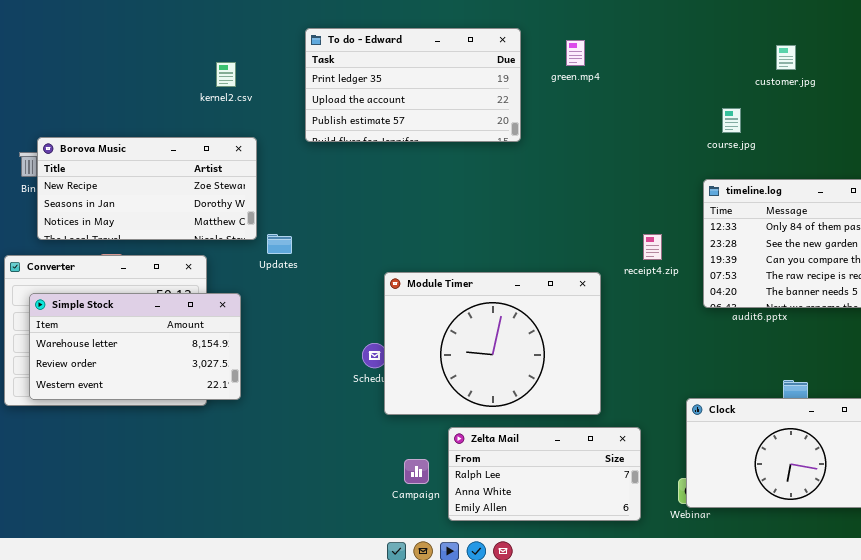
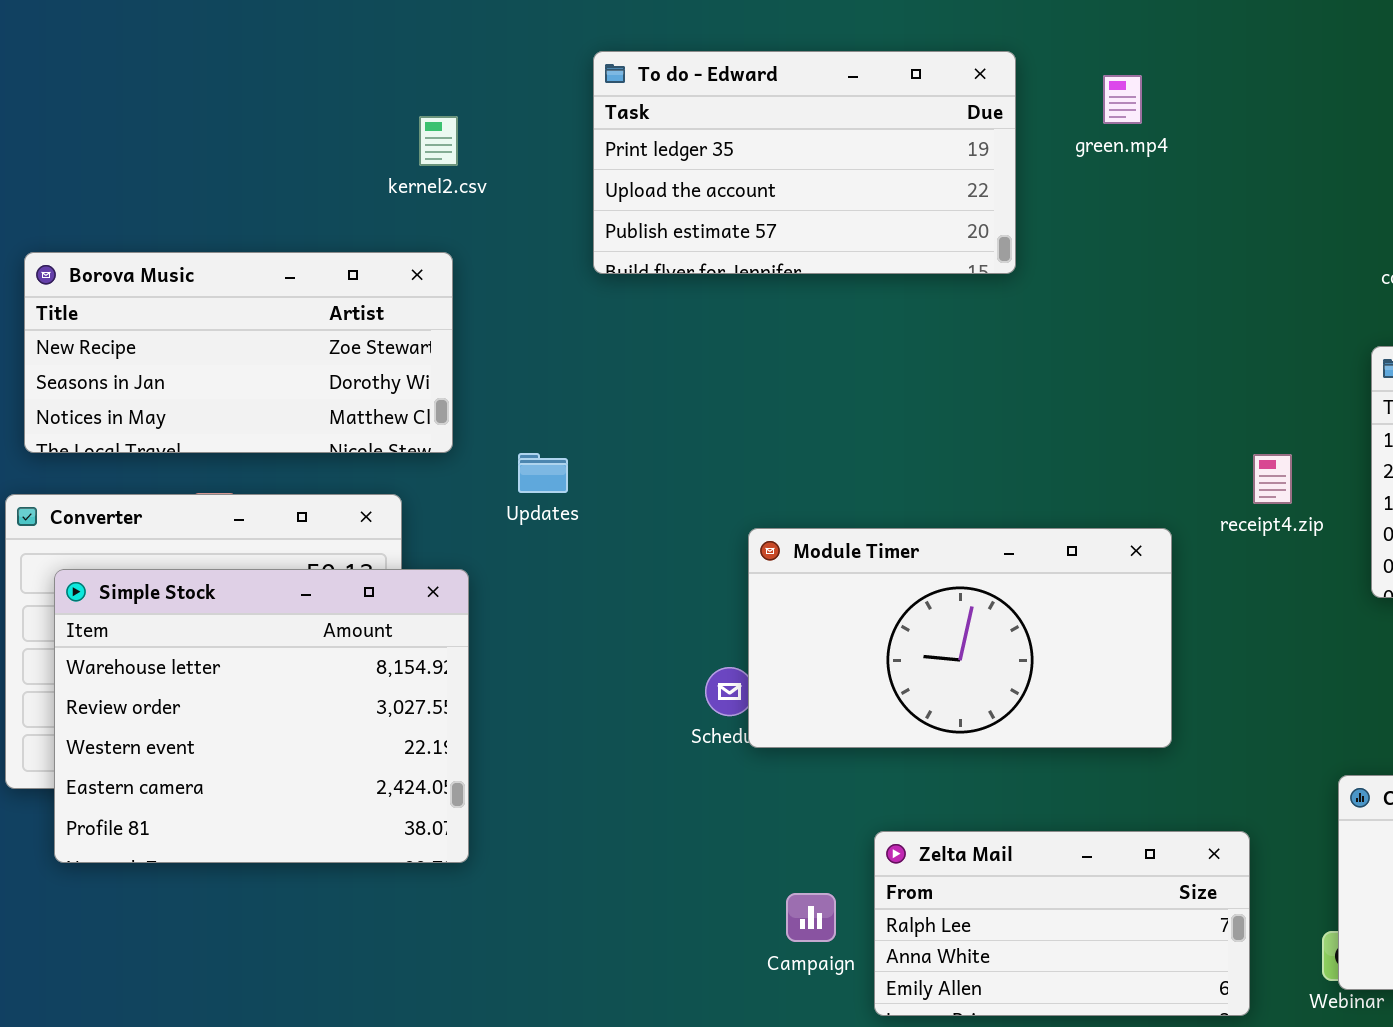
Borova Music: [37,137,257,240] -> [24,252,453,453], moved
Module Timer: [384,272,601,415] -> [748,528,1172,748], resized
Simple Stock: [29,293,241,400] -> [54,569,469,863], resized

